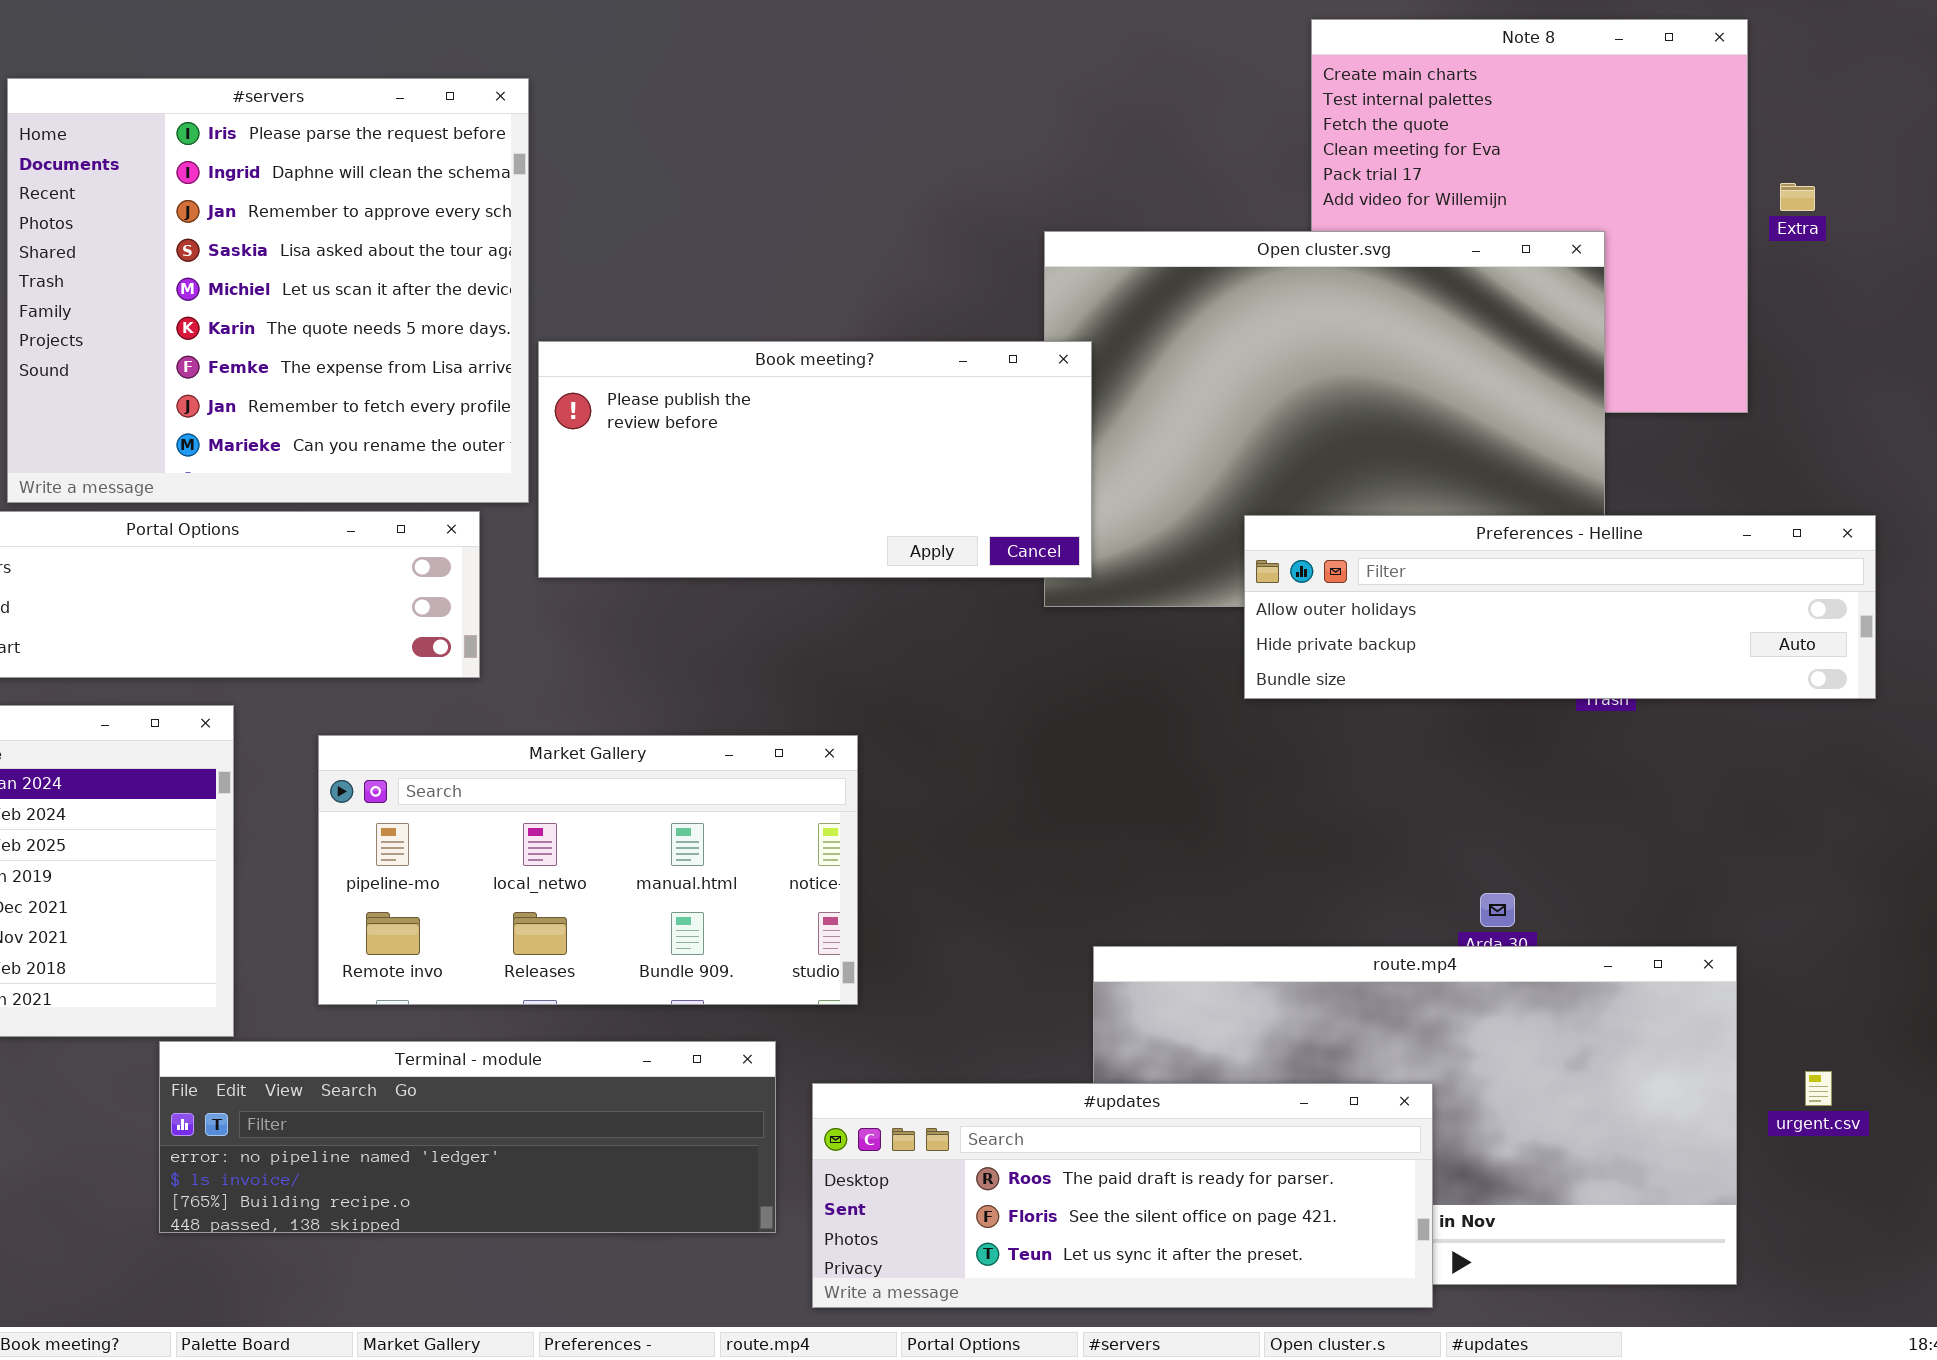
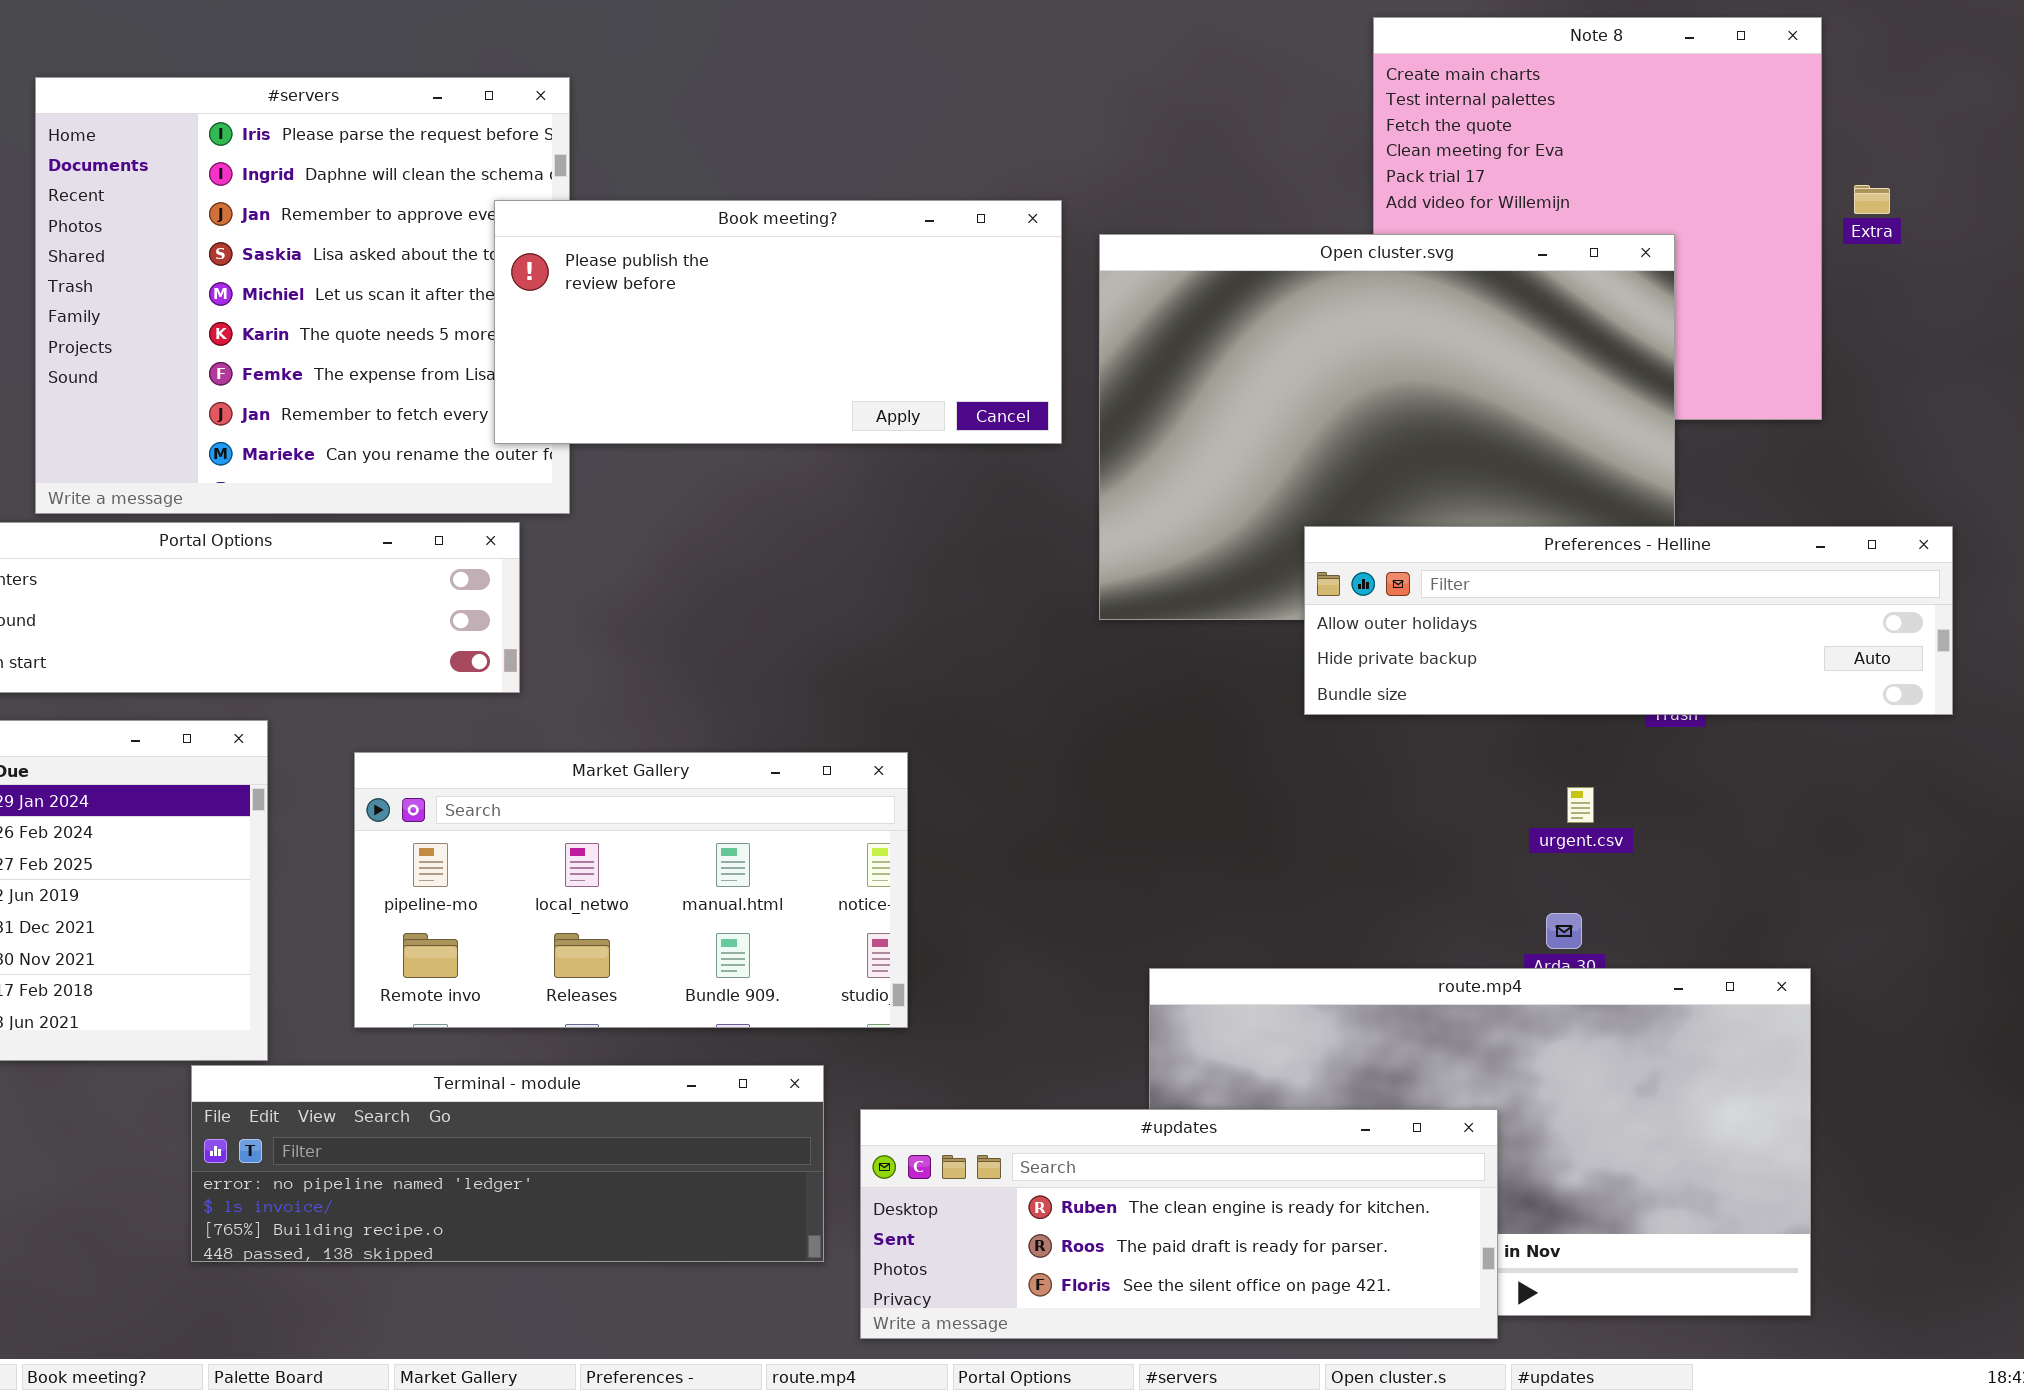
Book meeting?: [538,341,1092,578] -> [494,200,1062,444], moved
urgent.csv: [1805,1071,1832,1106] -> [1567,787,1594,823], moved
#updates: [812,1083,1433,1308] -> [860,1109,1498,1339], scrolled up 1 row

